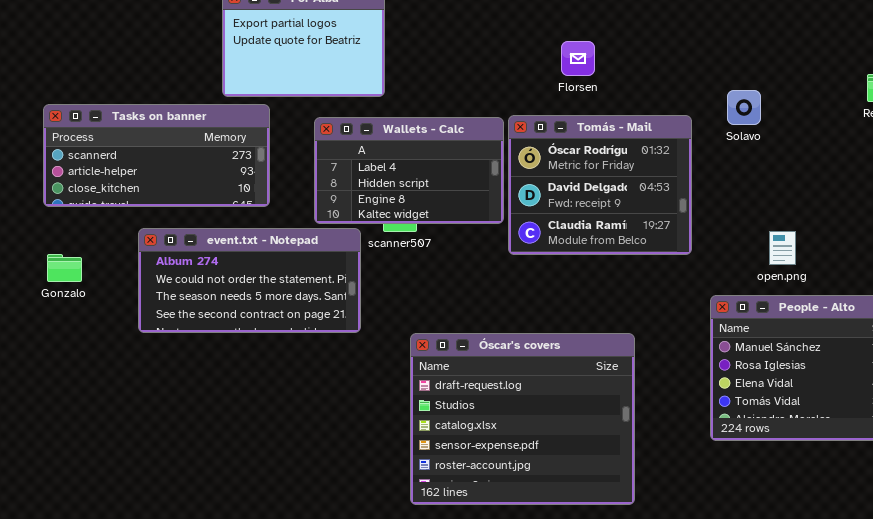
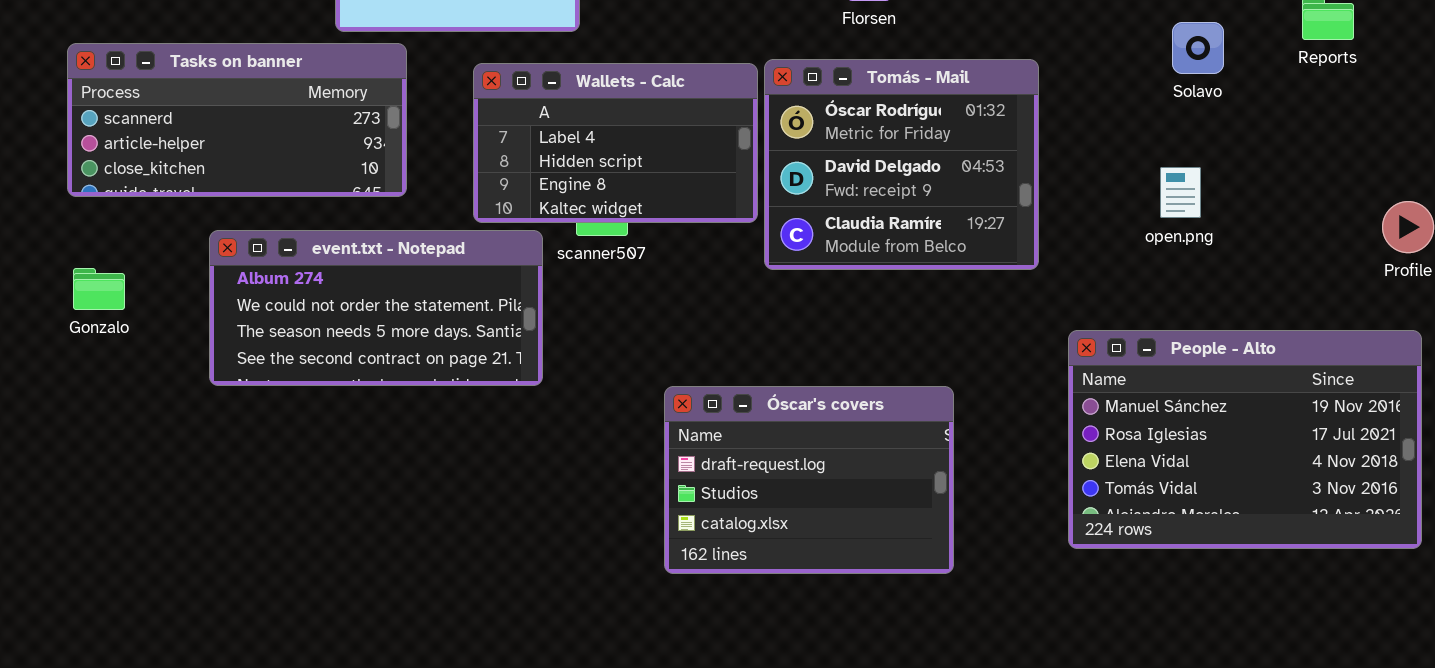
Solavo: [727,90,761,125] -> [1172,22,1224,74], moved
open.png: [769,231,796,265] -> [1160,167,1201,218], moved
Óscar's covers: [410,333,635,505] -> [664,386,954,574], resized

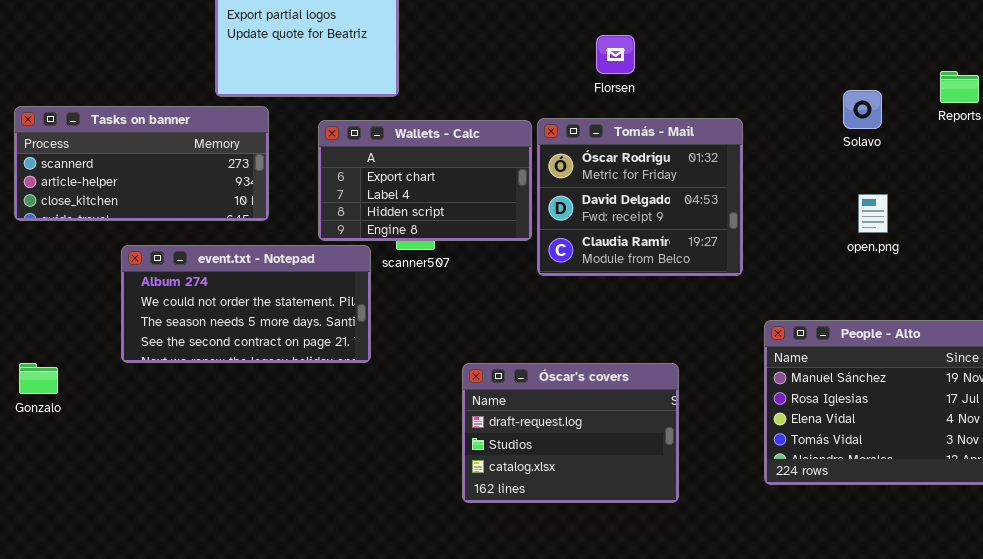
Wallets - Calc: [473,63,758,223] -> [318,120,532,241], scrolled up 1 row
open.png: [1160,167,1201,218] -> [858,194,888,233], moved
Gonzalo: [73,268,125,310] -> [19,363,58,394], moved

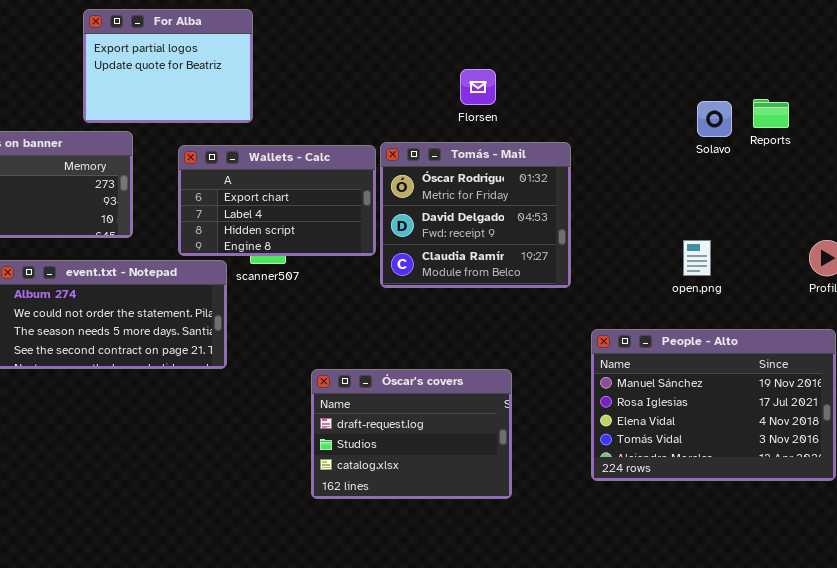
Florsen: [596,35,635,74] -> [460,69,496,105], moved
Solavo: [843,90,882,129] -> [697,101,732,137], moved
open.png: [858,194,888,233] -> [683,240,711,276], moved

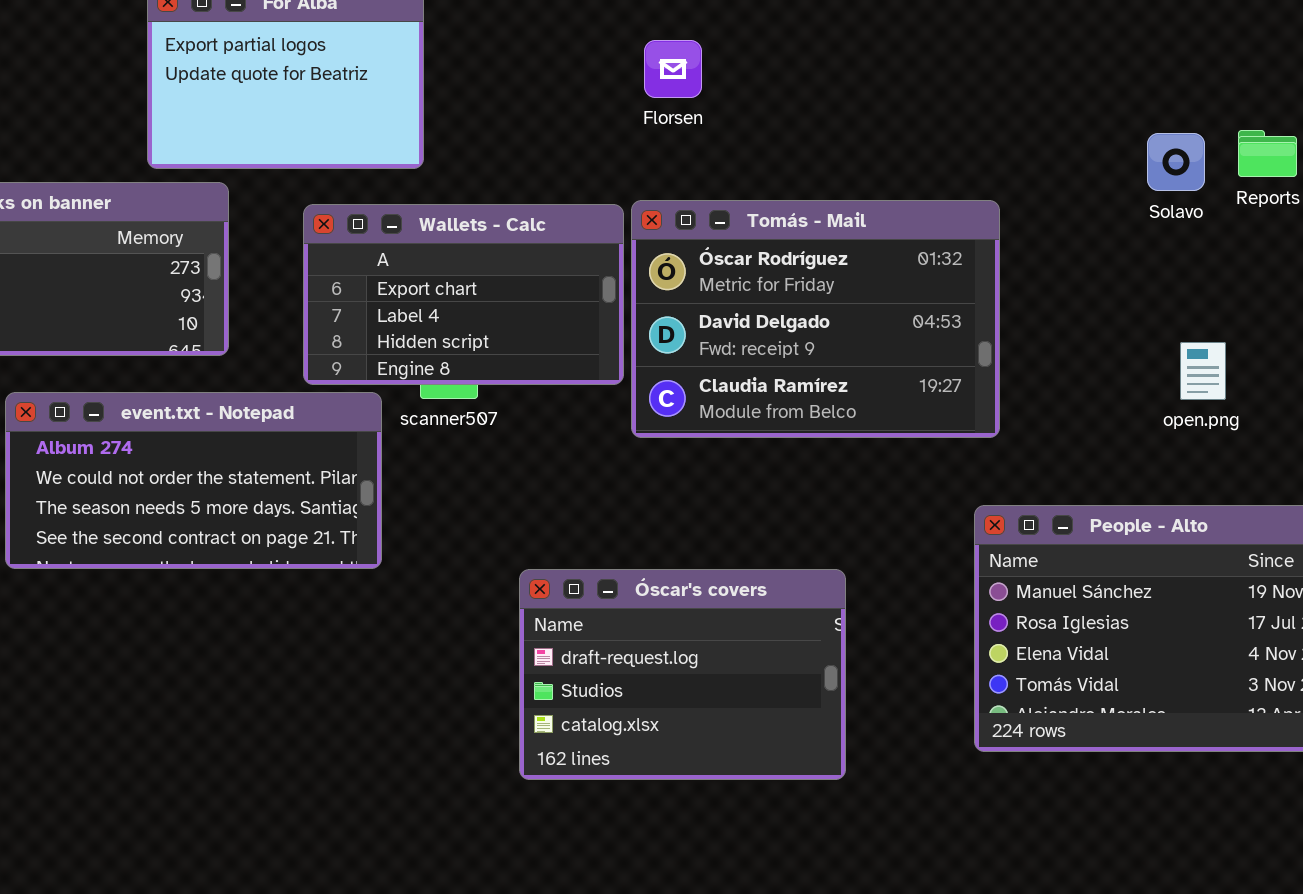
Florsen: [460,69,496,105] -> [644,40,702,98], moved
Tomás - Mail: [380,142,571,288] -> [631,200,1000,438], resized
open.png: [683,240,711,276] -> [1180,342,1226,400], moved

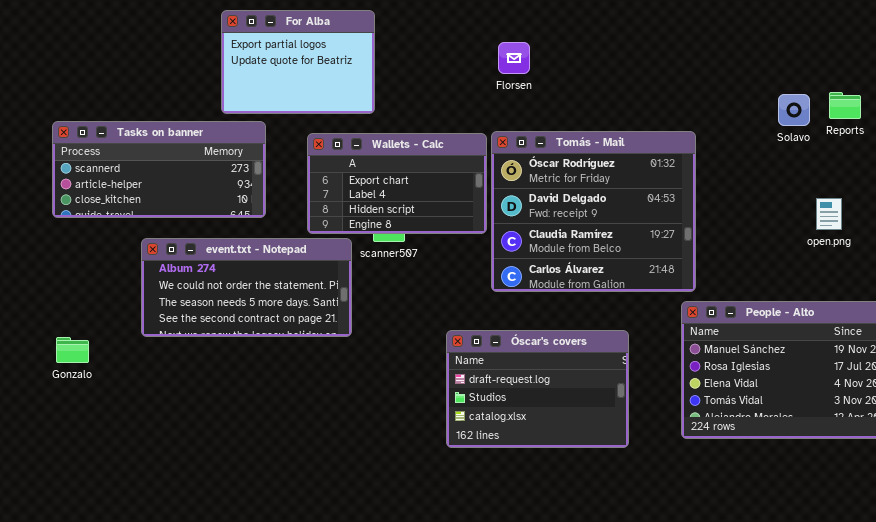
Tomás - Mail: [631,200,1000,438] -> [491,131,696,292], resized
open.png: [1180,342,1226,400] -> [816,198,842,230], moved
Óscar's covers: [519,569,846,780] -> [446,330,629,448], moved

